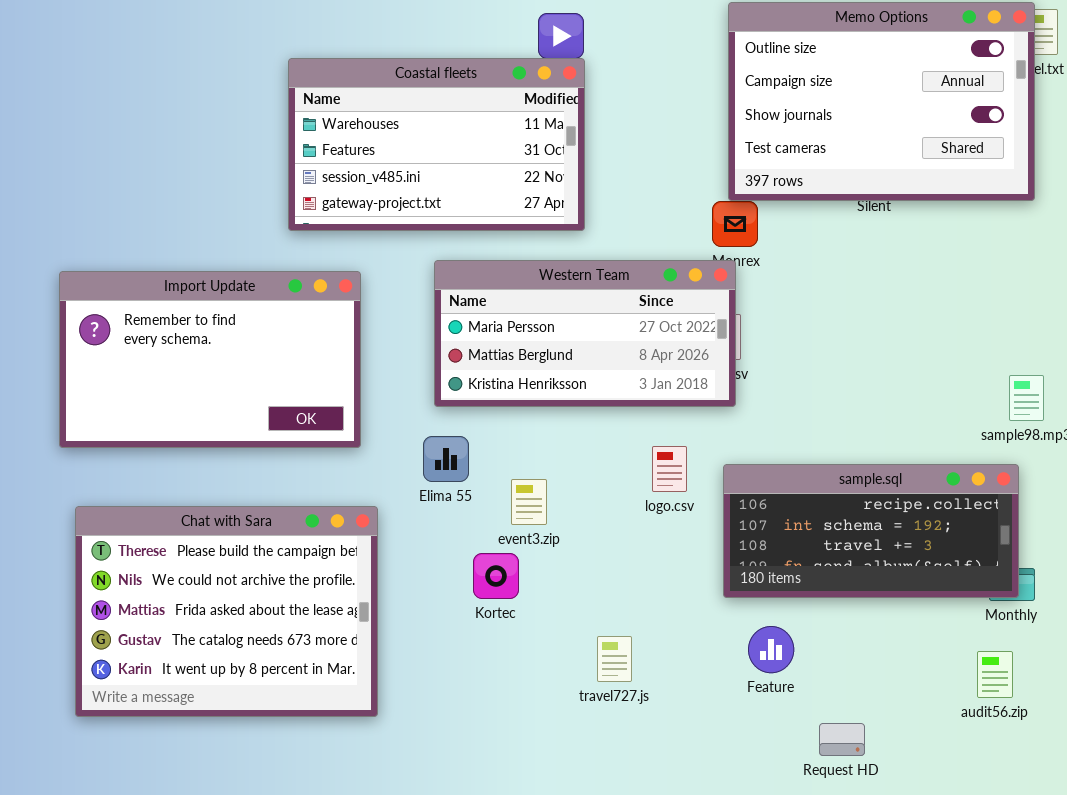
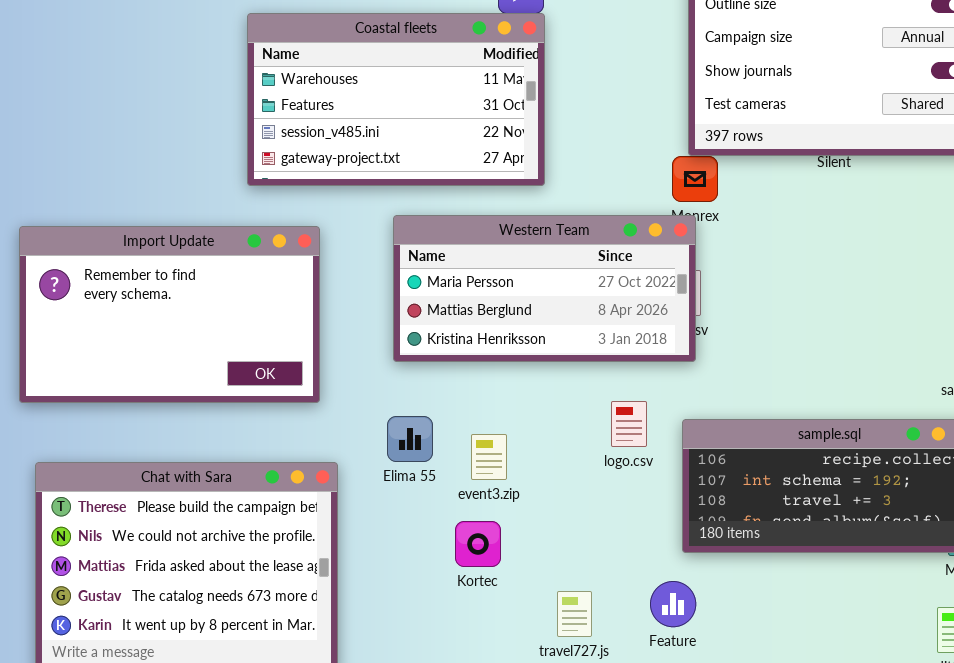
Elima 55: [423,436,469,482] -> [387,416,433,462], moved
Kortec: [473,553,519,599] -> [455,521,501,567], moved
Feature: [748,626,794,673] -> [650,581,696,627], moved

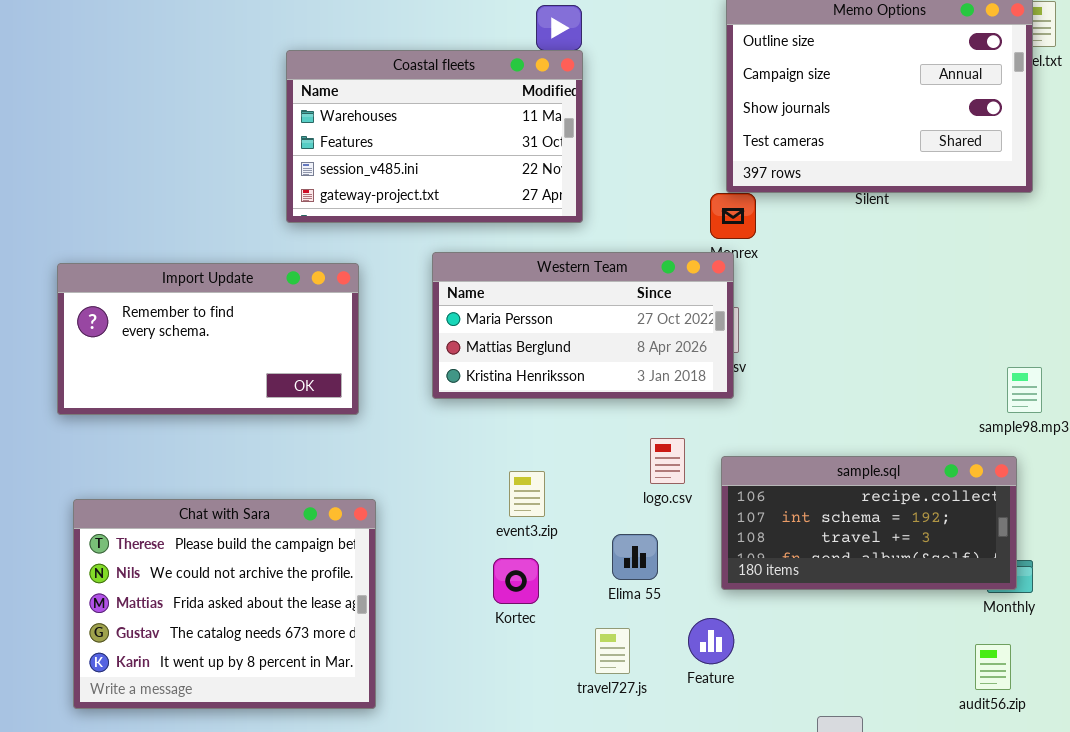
Import Update: [19,226,320,403] -> [57,263,359,415], resized
Elima 55: [387,416,433,462] -> [612,534,658,580], moved

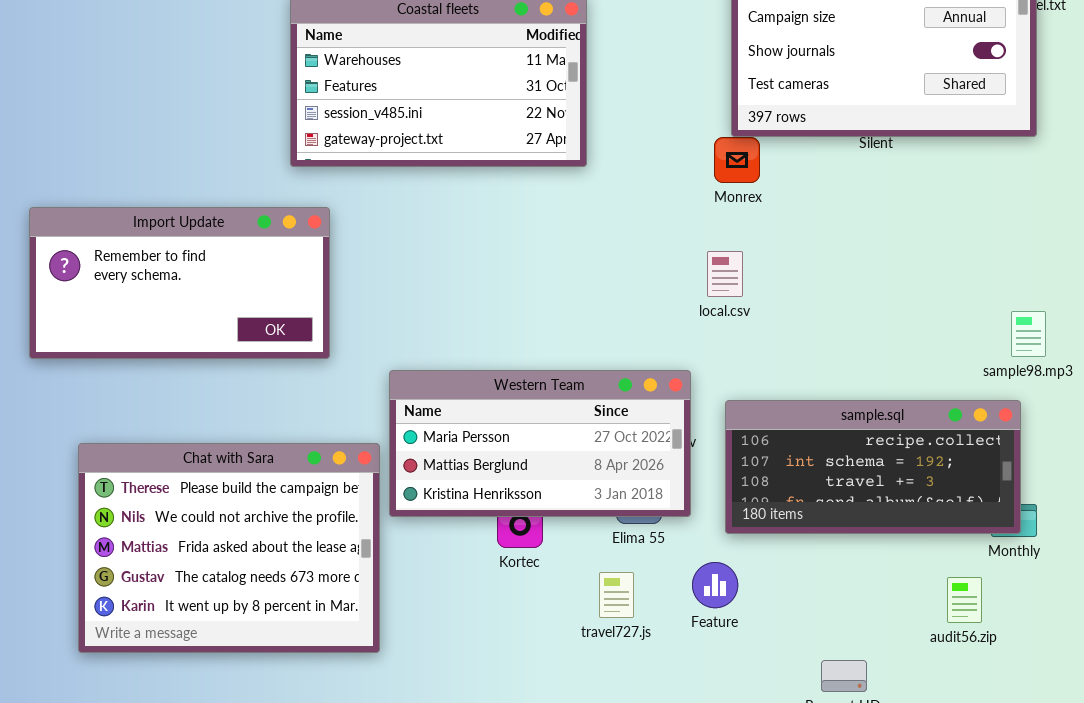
Western Team: [432,252,734,399] -> [389,370,691,517], moved
Import Update: [57,263,359,415] -> [29,207,330,359], moved
audit56.zip: [975,644,1011,690] -> [947,577,982,623], moved

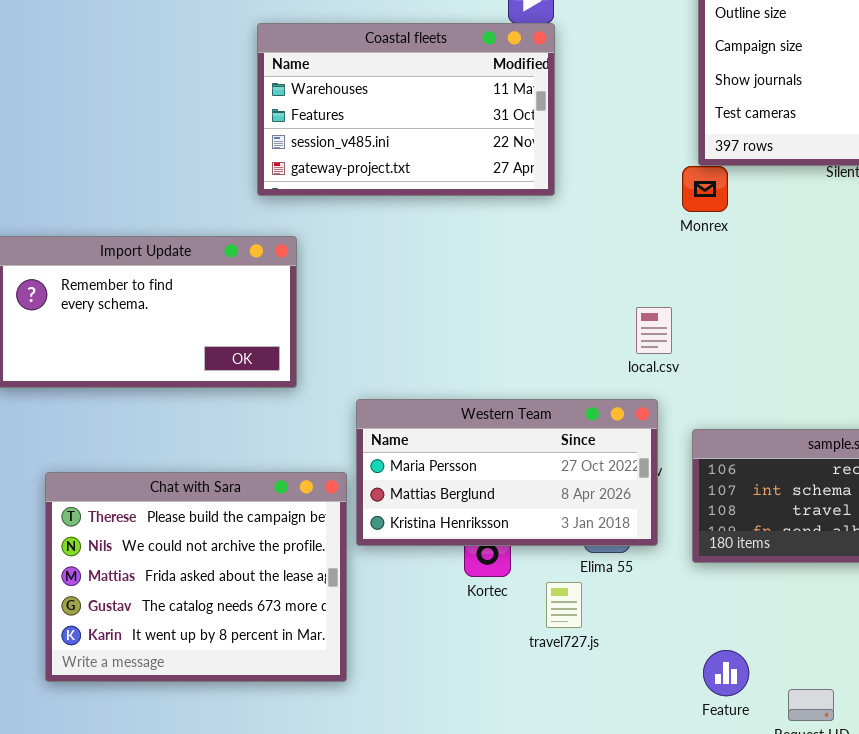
local.csv: [707,251,743,297] -> [636,307,672,354], moved
Feature: [692,562,738,608] -> [703,650,749,696], moved
travel727.js: [599,572,634,618] -> [546,582,582,628], moved

